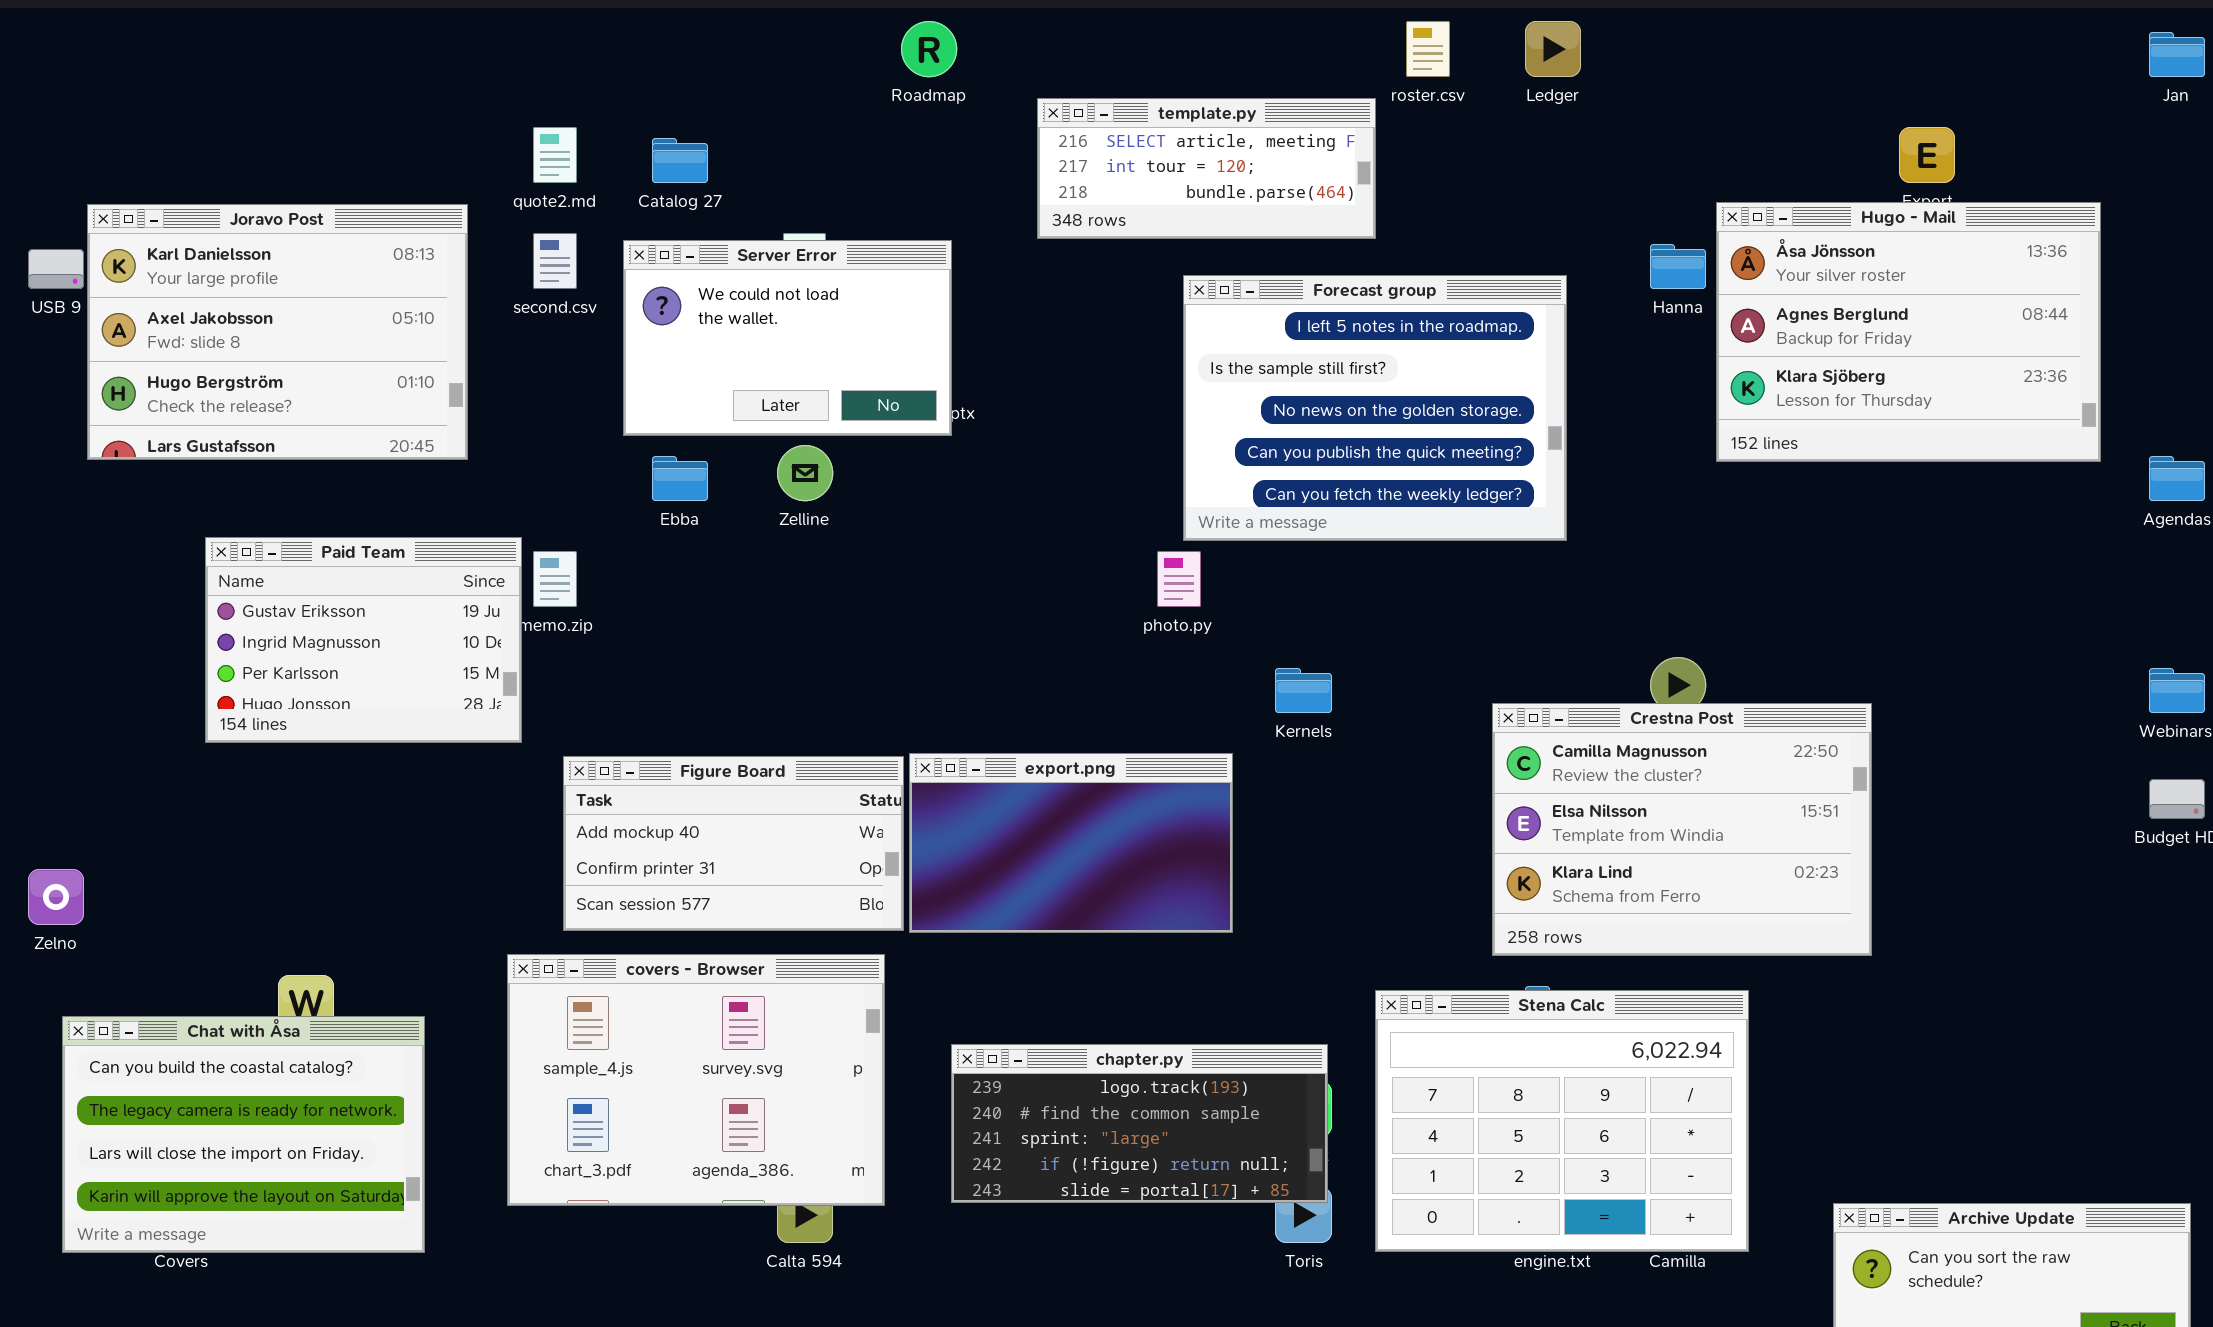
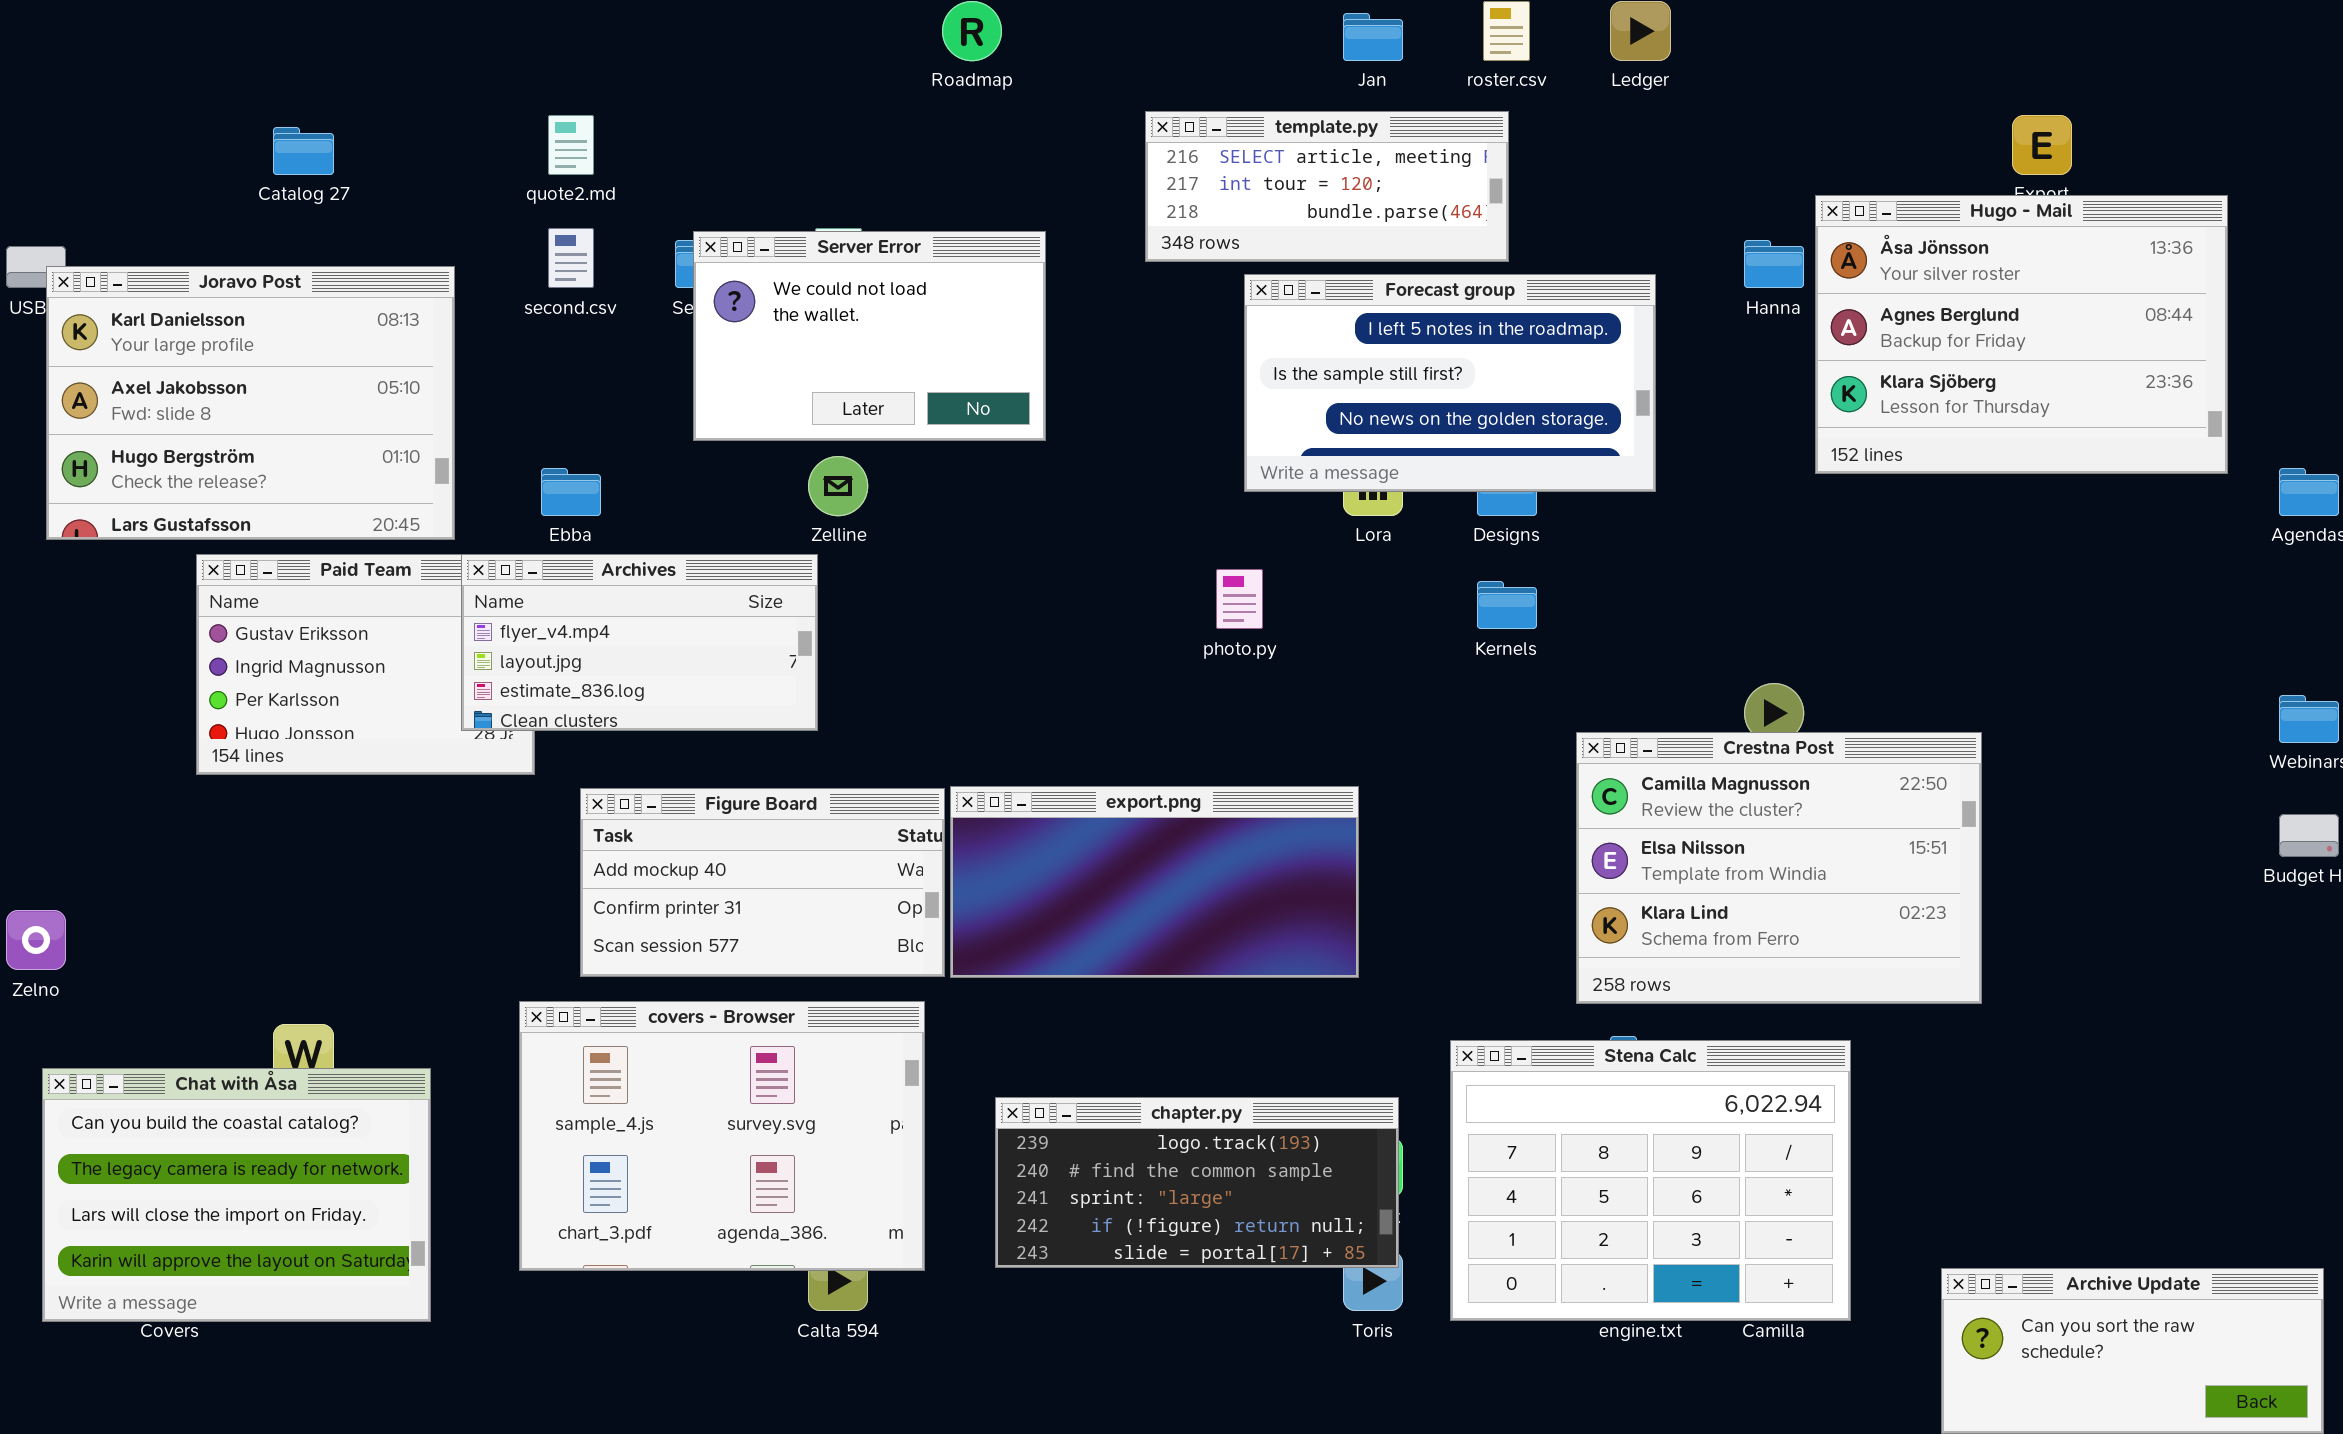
Jan: [2149,32,2205,77] -> [1343,13,1403,61], moved
template.py: [1037,98,1376,239] -> [1145,111,1509,262], moved
Catalog 27: [652,138,708,183] -> [273,127,334,175], moved
Joravo Post: [87,204,468,460] -> [46,266,455,540], moved
Server Error: [623,240,952,436] -> [693,231,1046,441], moved
Forecast group: [1183,275,1567,541] -> [1244,274,1656,492], resized
Ebba: [652,456,708,501] -> [541,468,601,516], moved
Archives: none -> [461,554,818,731], opened
Kernels: [1275,668,1332,713] -> [1477,581,1537,629], moved
export.png: [909,753,1233,933] -> [950,786,1359,978], resized

